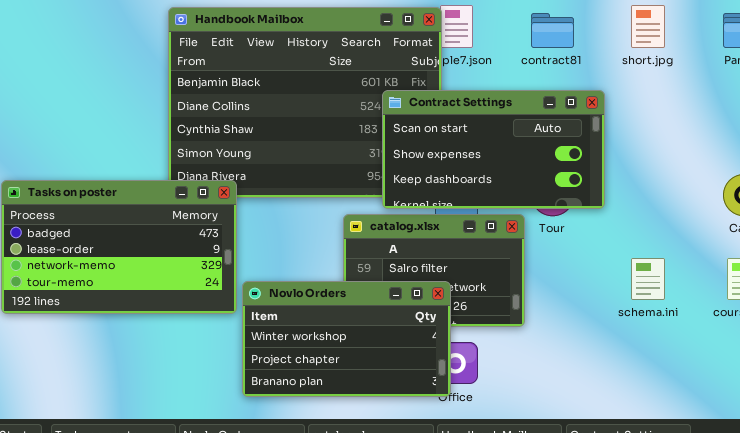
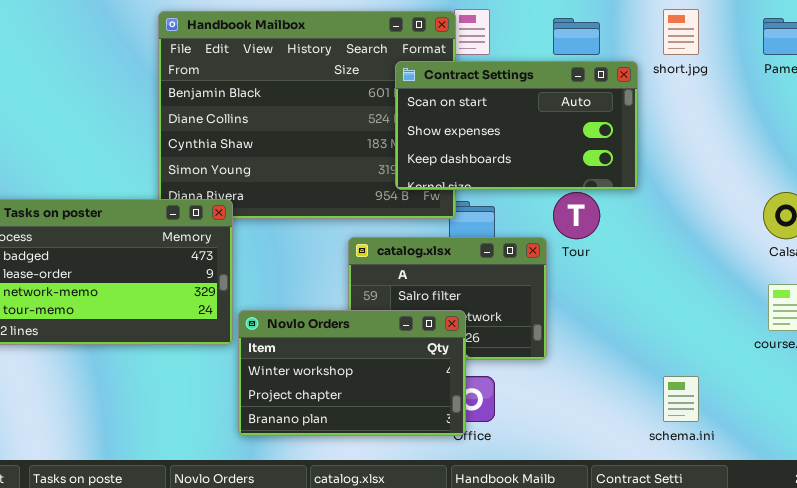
Contract Settings: [382,90,605,209] -> [395,61,638,190], moved
schema.ini: [631,258,665,300] -> [663,376,699,422], moved

